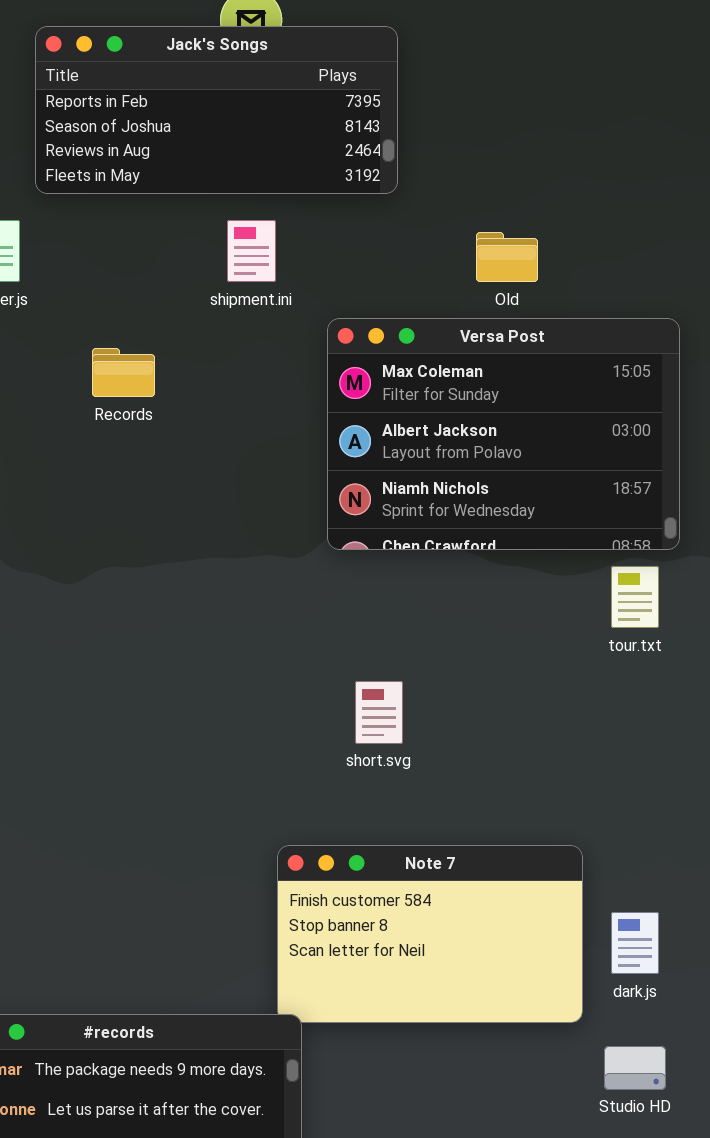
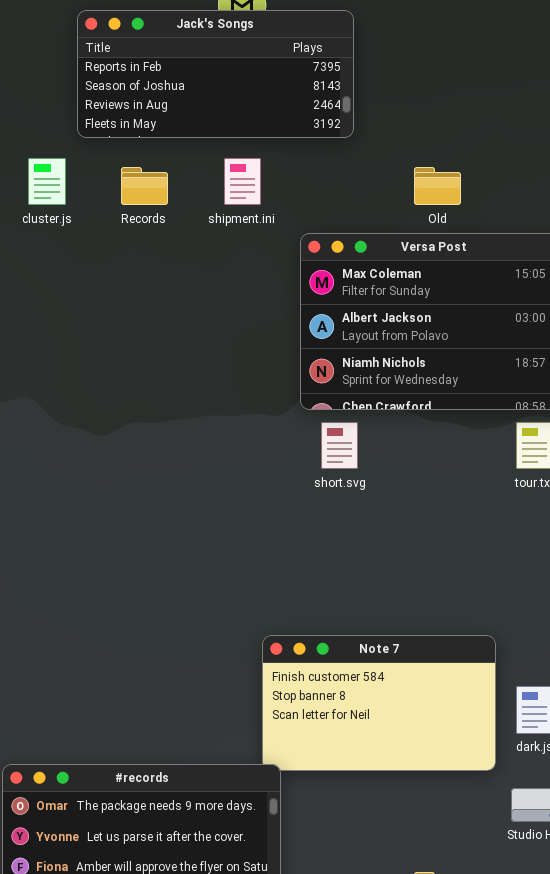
Records: [92,348,155,397] -> [121,167,168,205], moved
short.svg: [355,681,403,744] -> [321,422,358,469], moved

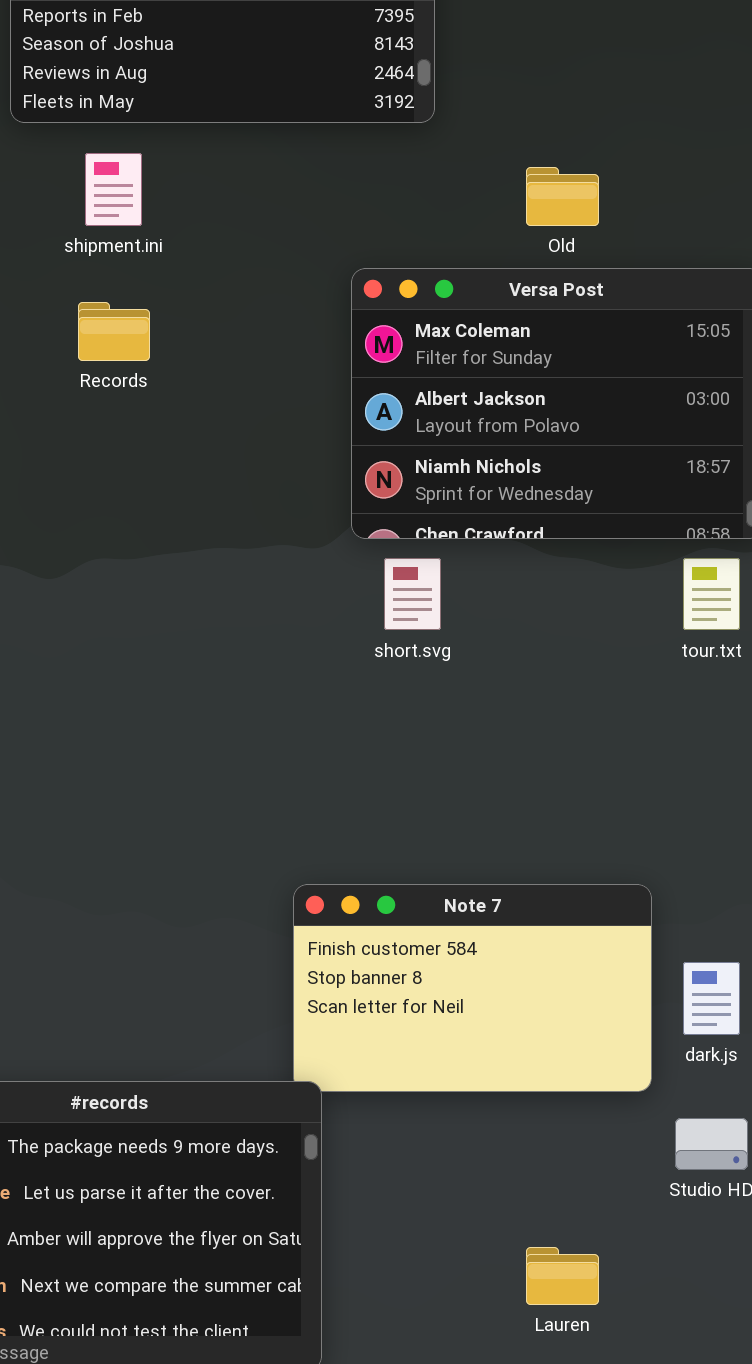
shipment.ini: [224,158,261,205] -> [85,153,142,226], moved
Records: [121,167,168,205] -> [78,302,150,361], moved

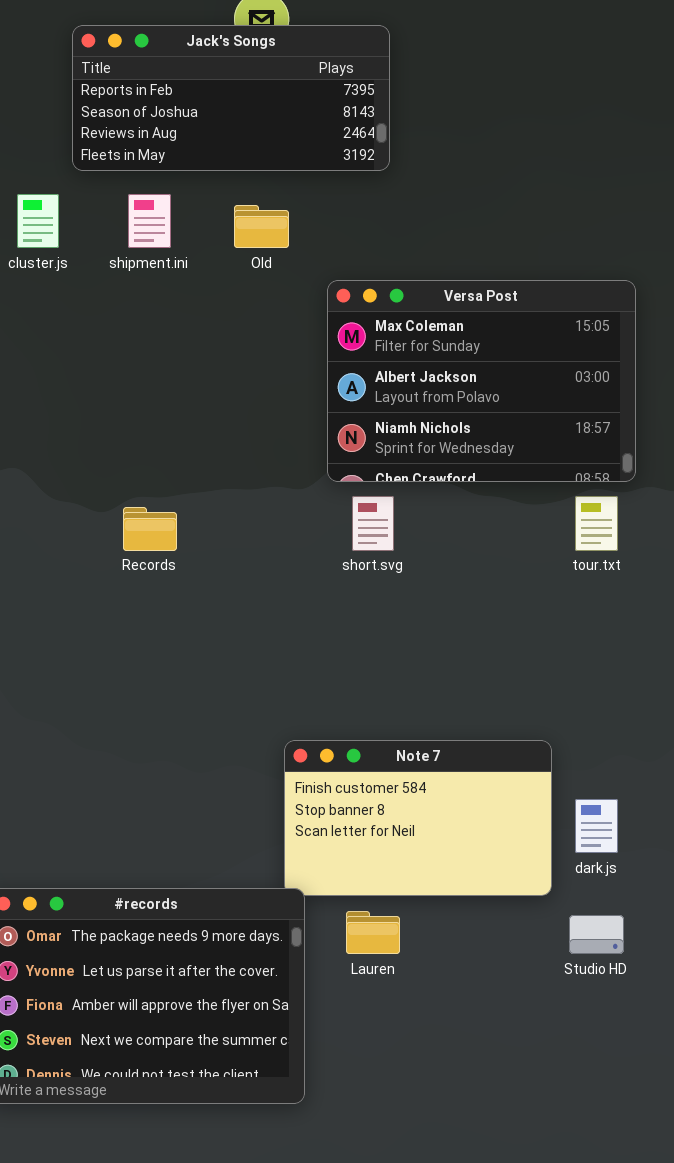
Old: [526,167,599,226] -> [234,205,289,248], moved
Records: [78,302,150,361] -> [123,507,177,551], moved
Lauren: [526,1247,599,1305] -> [346,911,400,954], moved

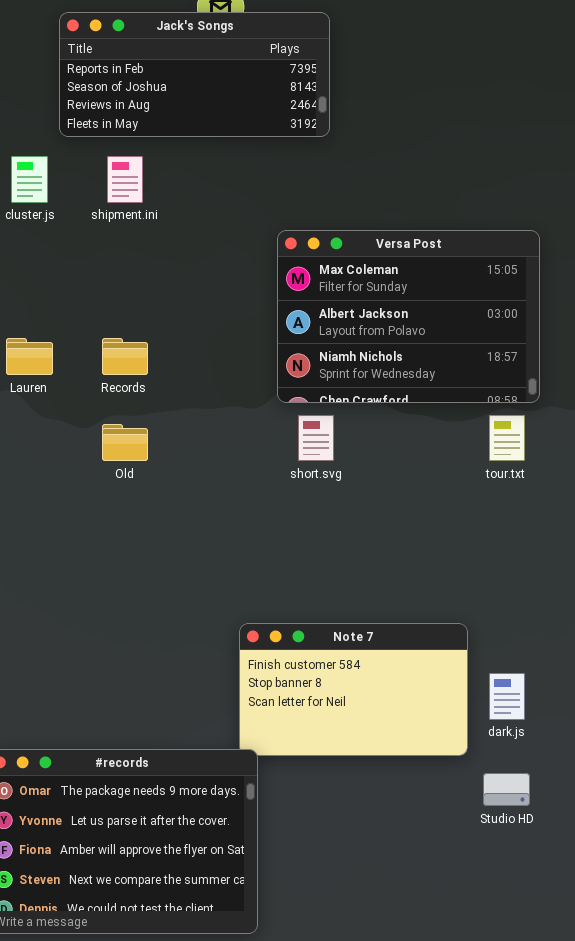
Old: [234,205,289,248] -> [102,424,148,461], moved
Records: [123,507,177,551] -> [102,338,148,375], moved
Lauren: [346,911,400,954] -> [6,338,53,375], moved

